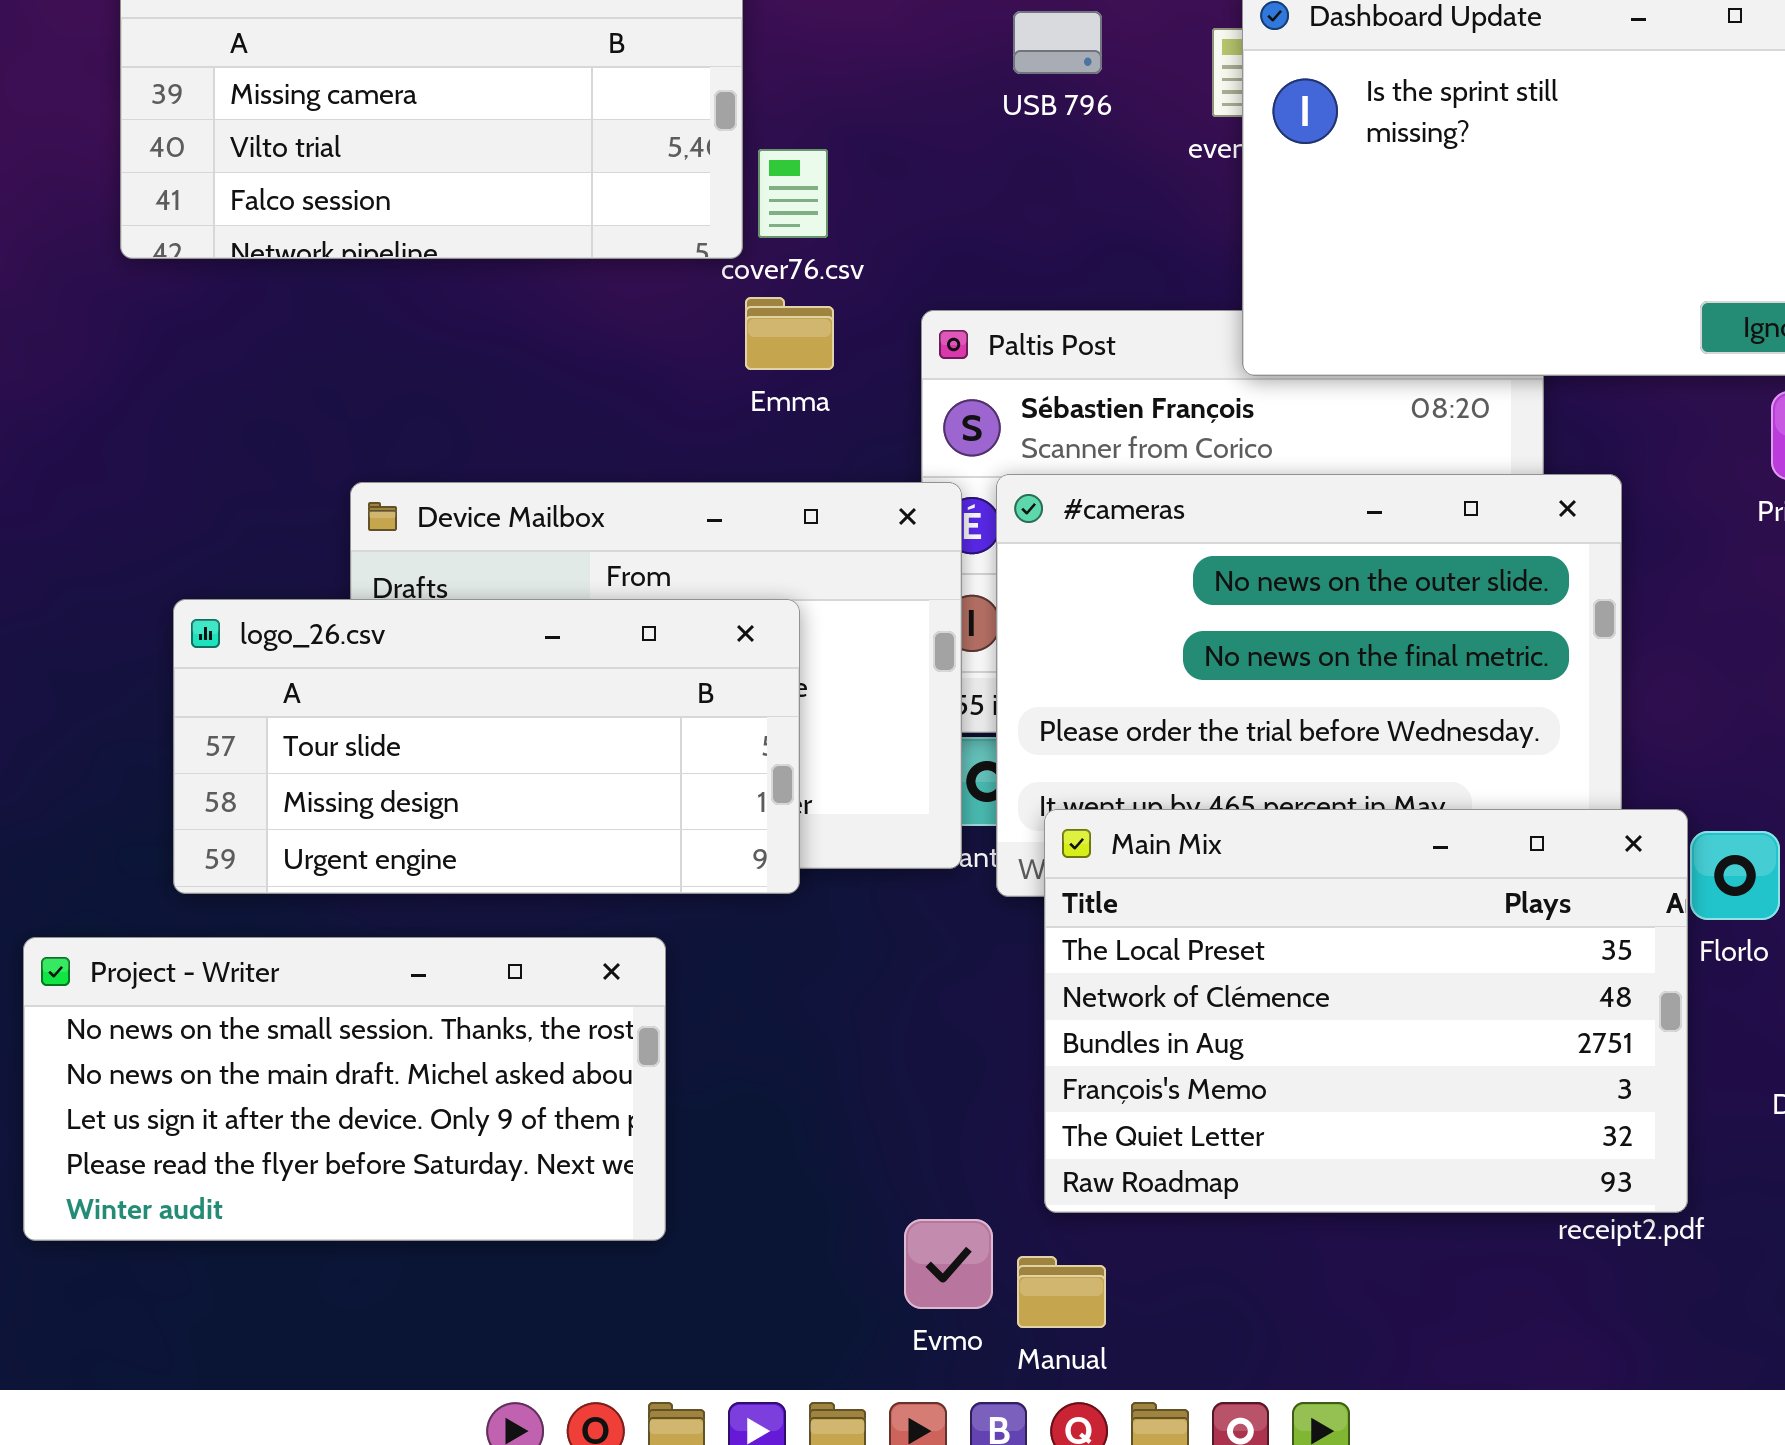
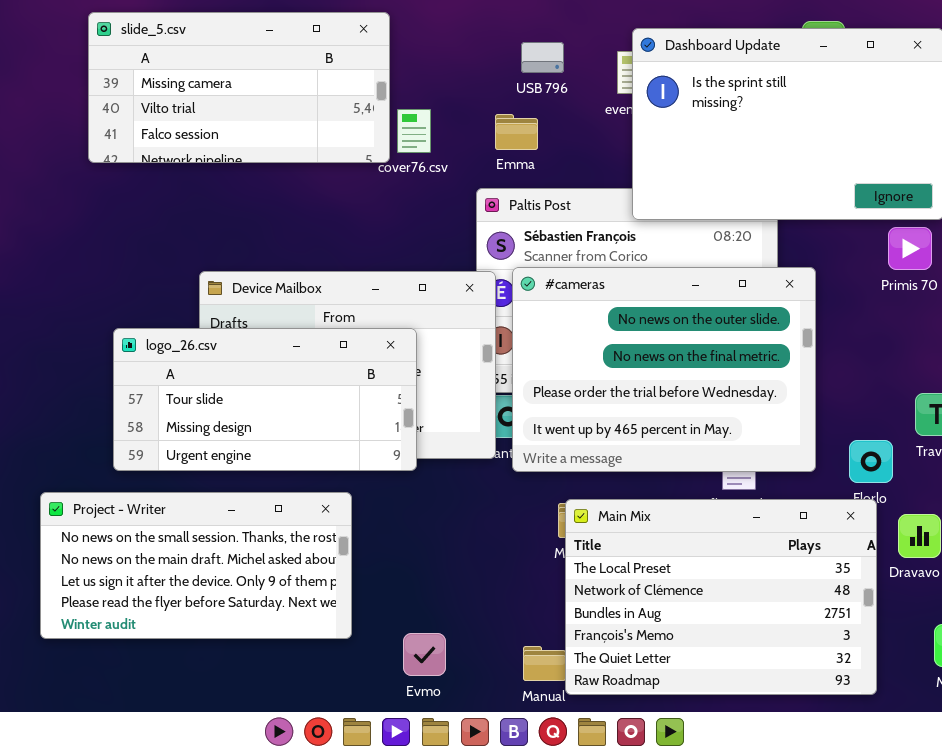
Emma: [745,297,834,370] -> [495,114,538,150], moved
Main Mix: [1044,809,1688,1213] -> [565,499,877,695], moved
Evmo: [904,1219,993,1309] -> [403,633,446,676], moved

